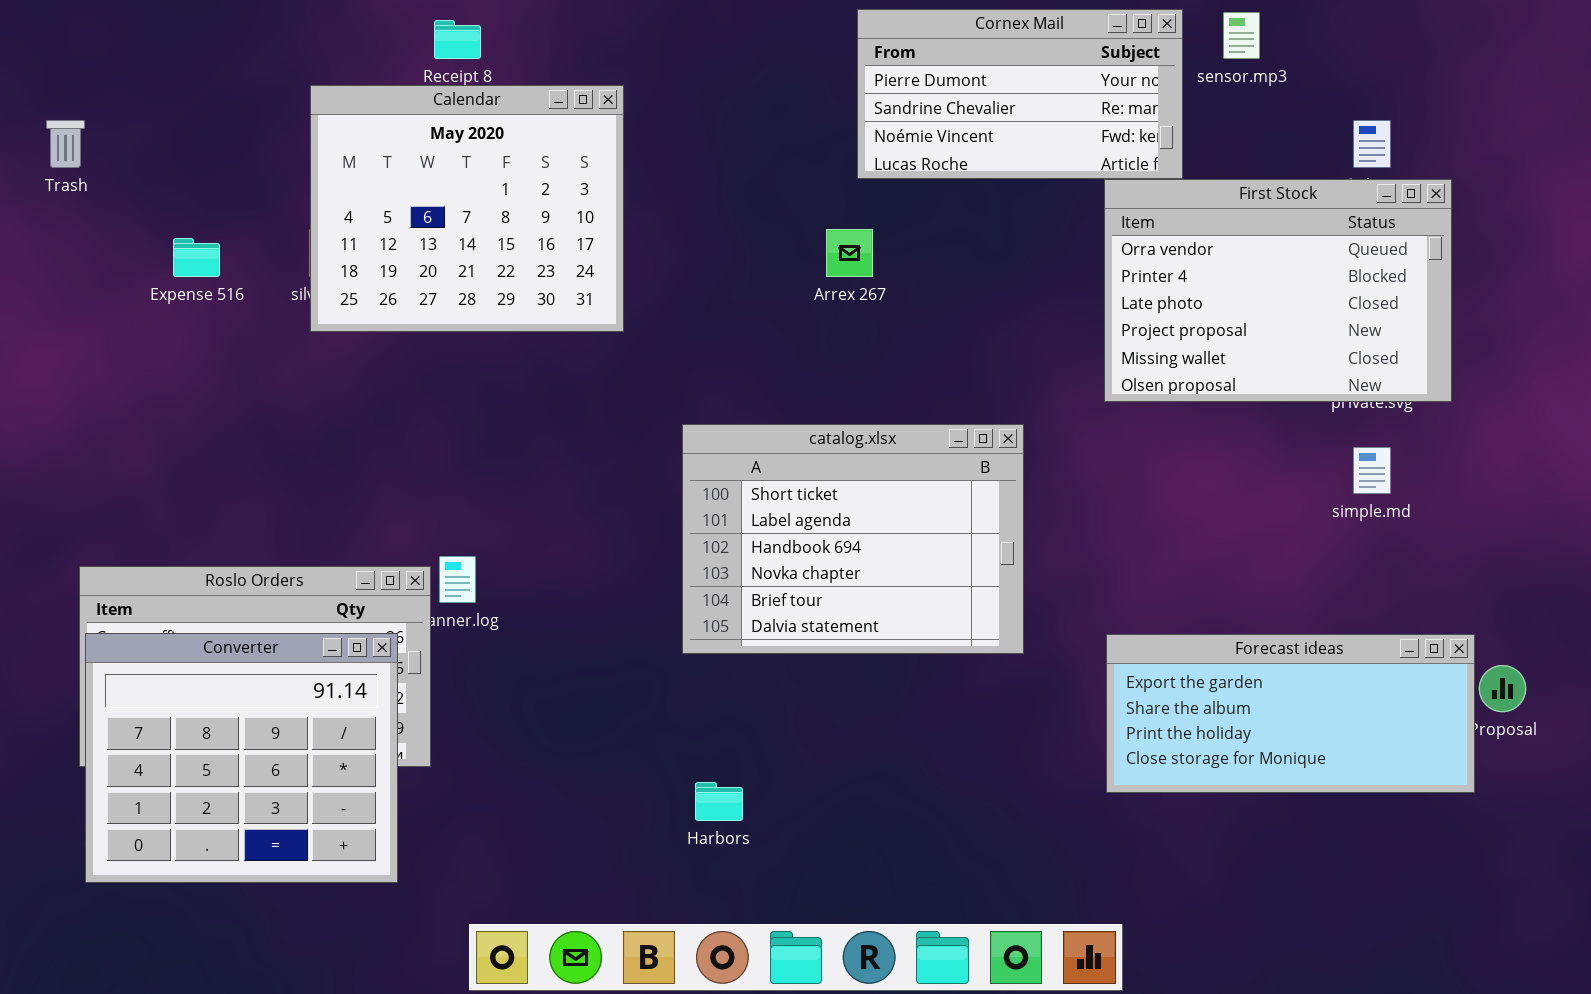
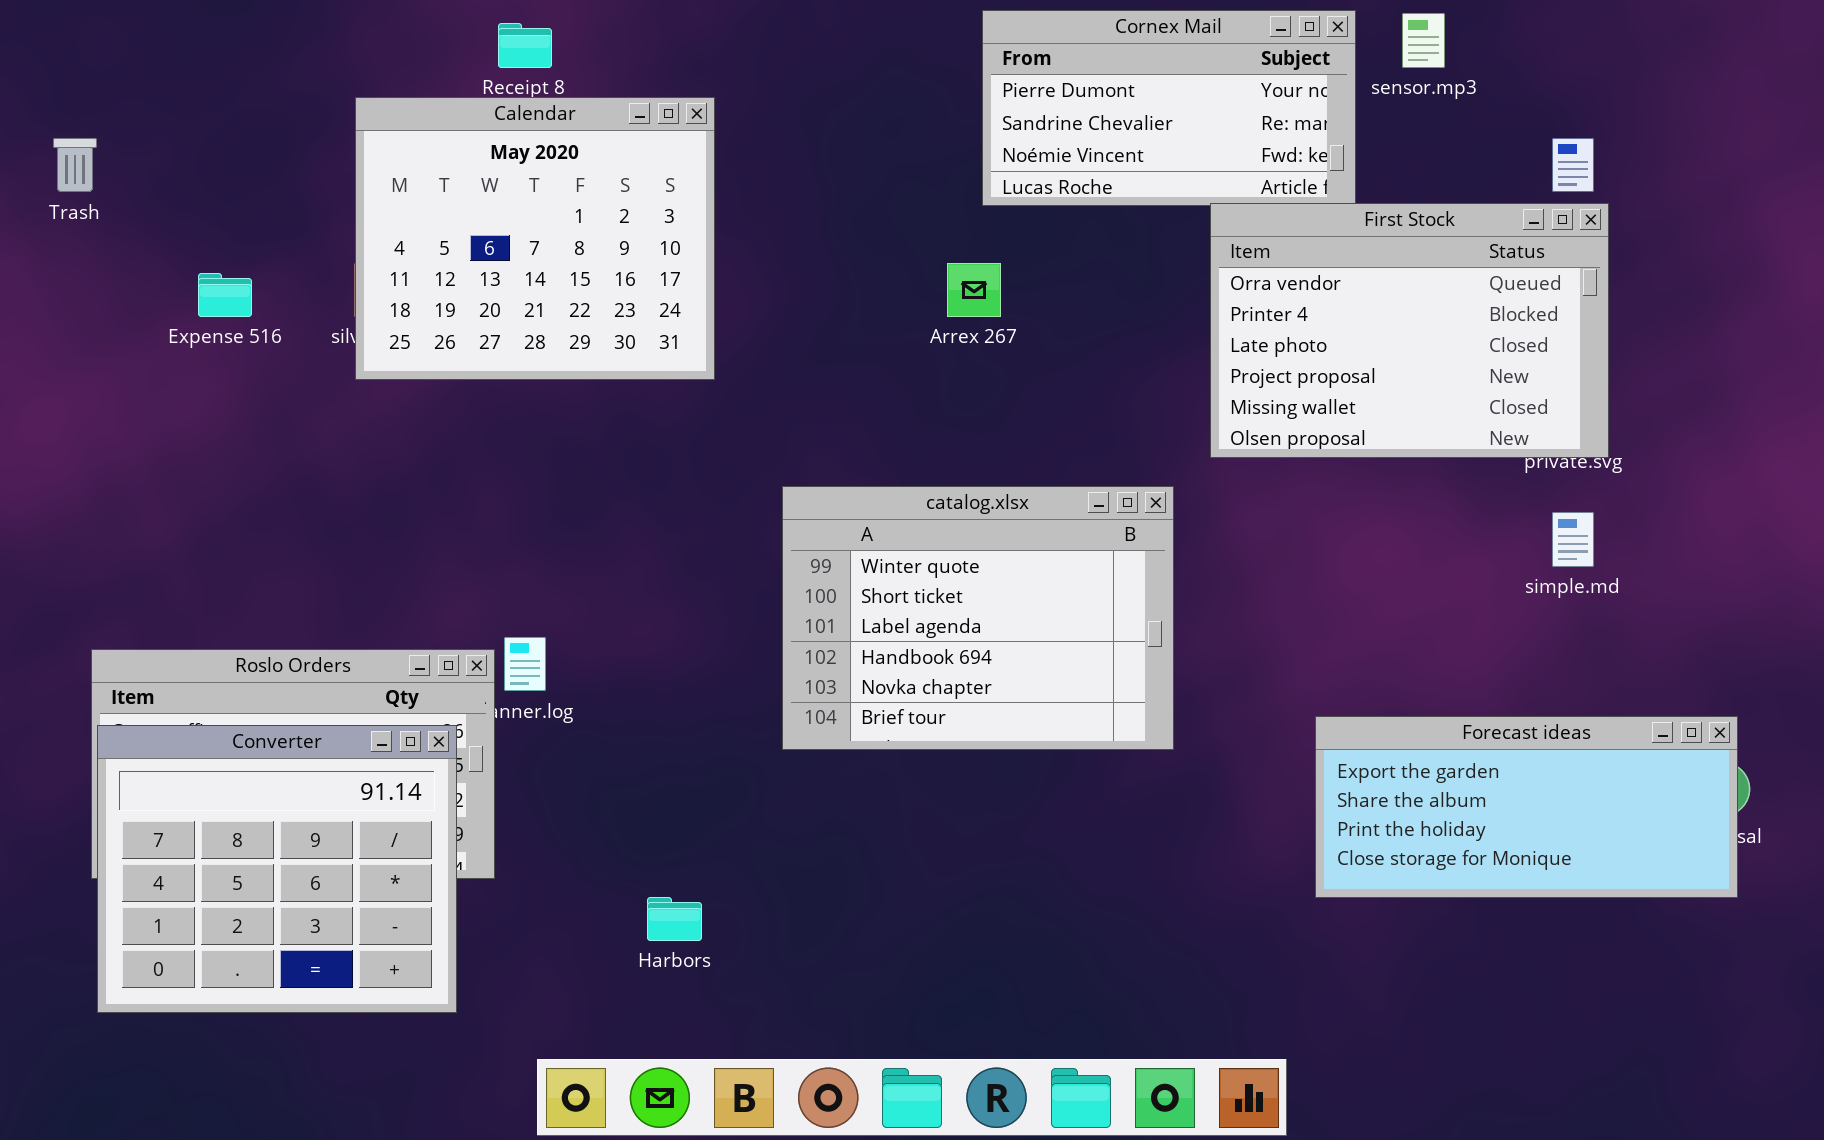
First Stock: [1104,179,1452,402] -> [1210,203,1609,458], moved
catalog.xlsx: [682,424,1024,654] -> [782,486,1174,750], scrolled up 1 row
Forecast ideas: [1106,634,1475,793] -> [1315,716,1738,898], moved
Harbors: [695,782,743,821] -> [647,897,702,941], moved

